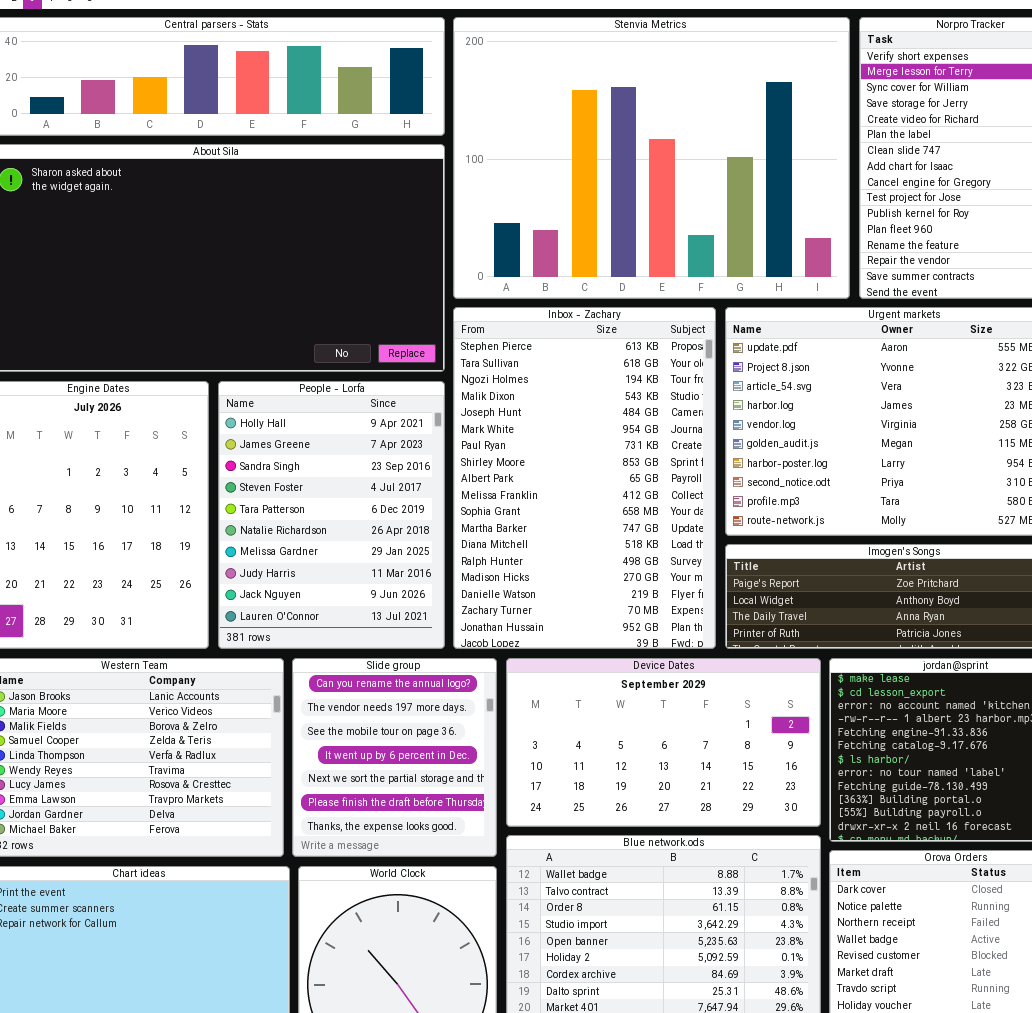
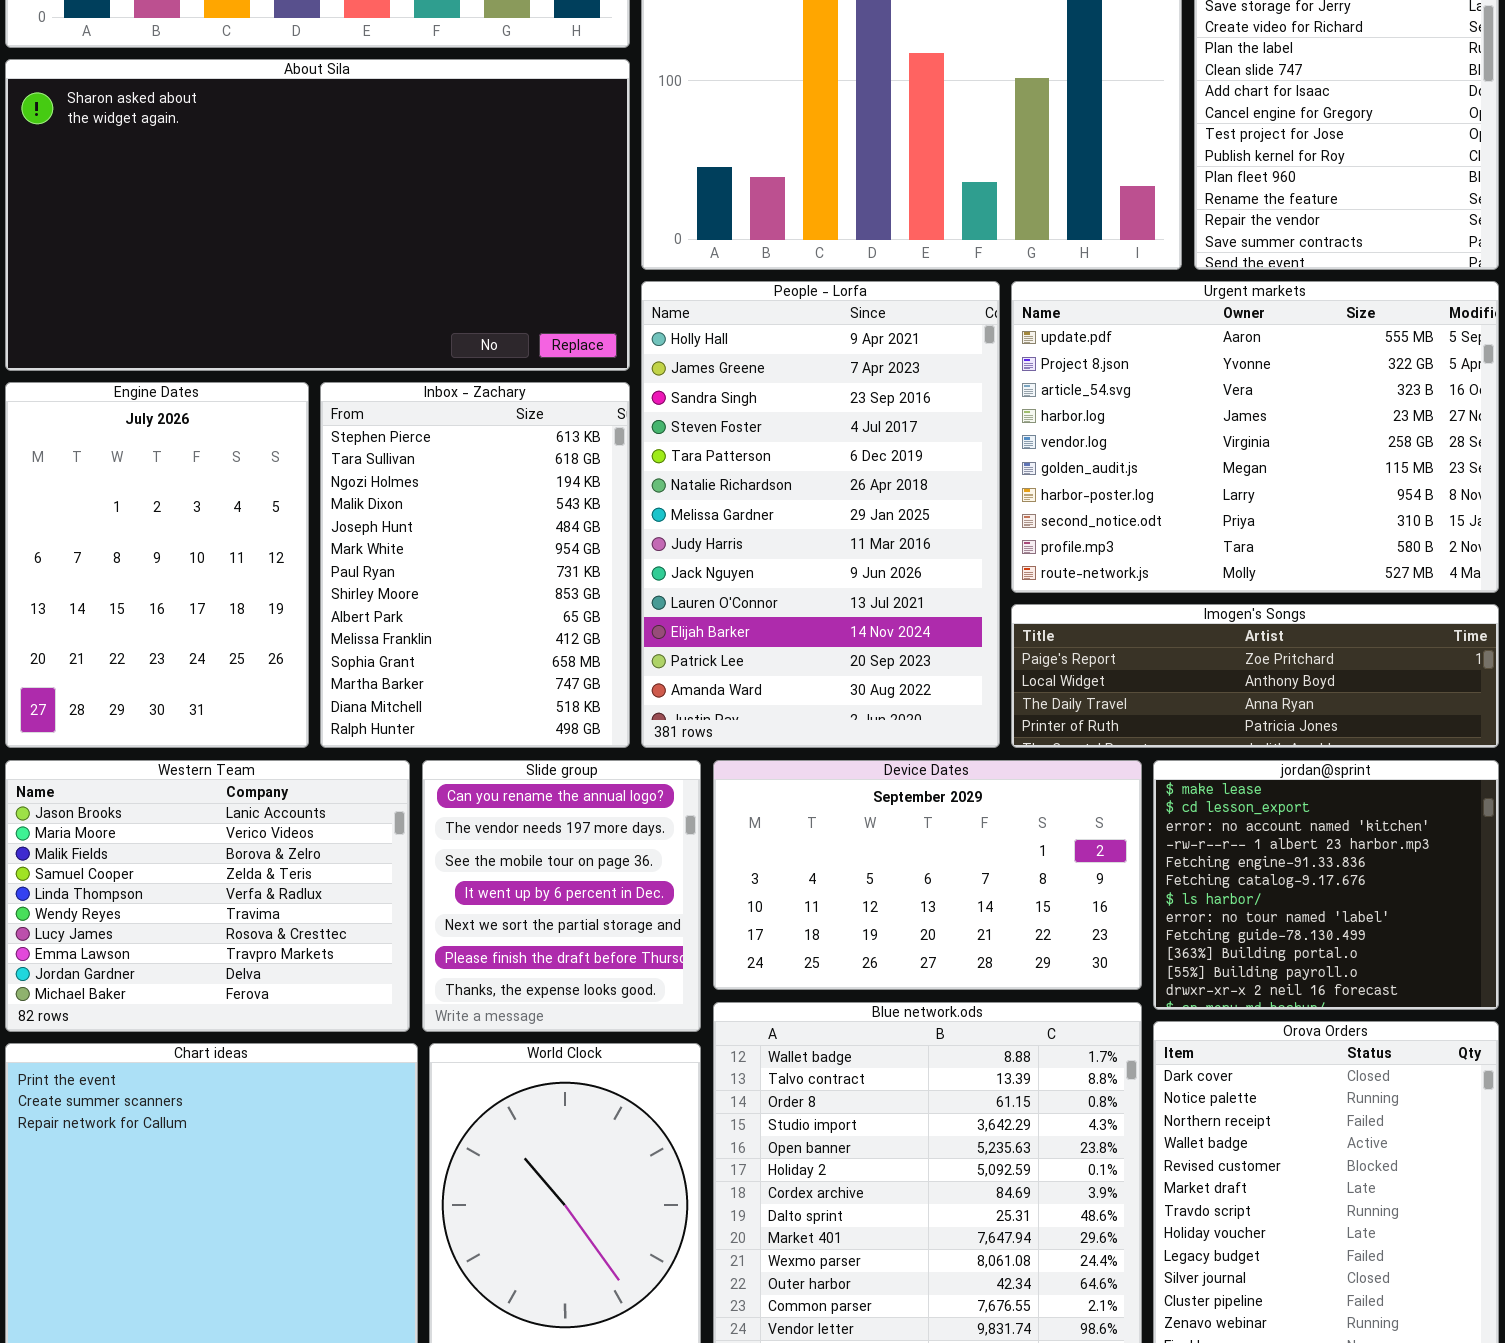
Inbox - Zachary: [453,307,716,649] -> [320,382,630,748], moved, resized
People - Lorfa: [218,381,445,649] -> [641,281,1000,748], moved, resized

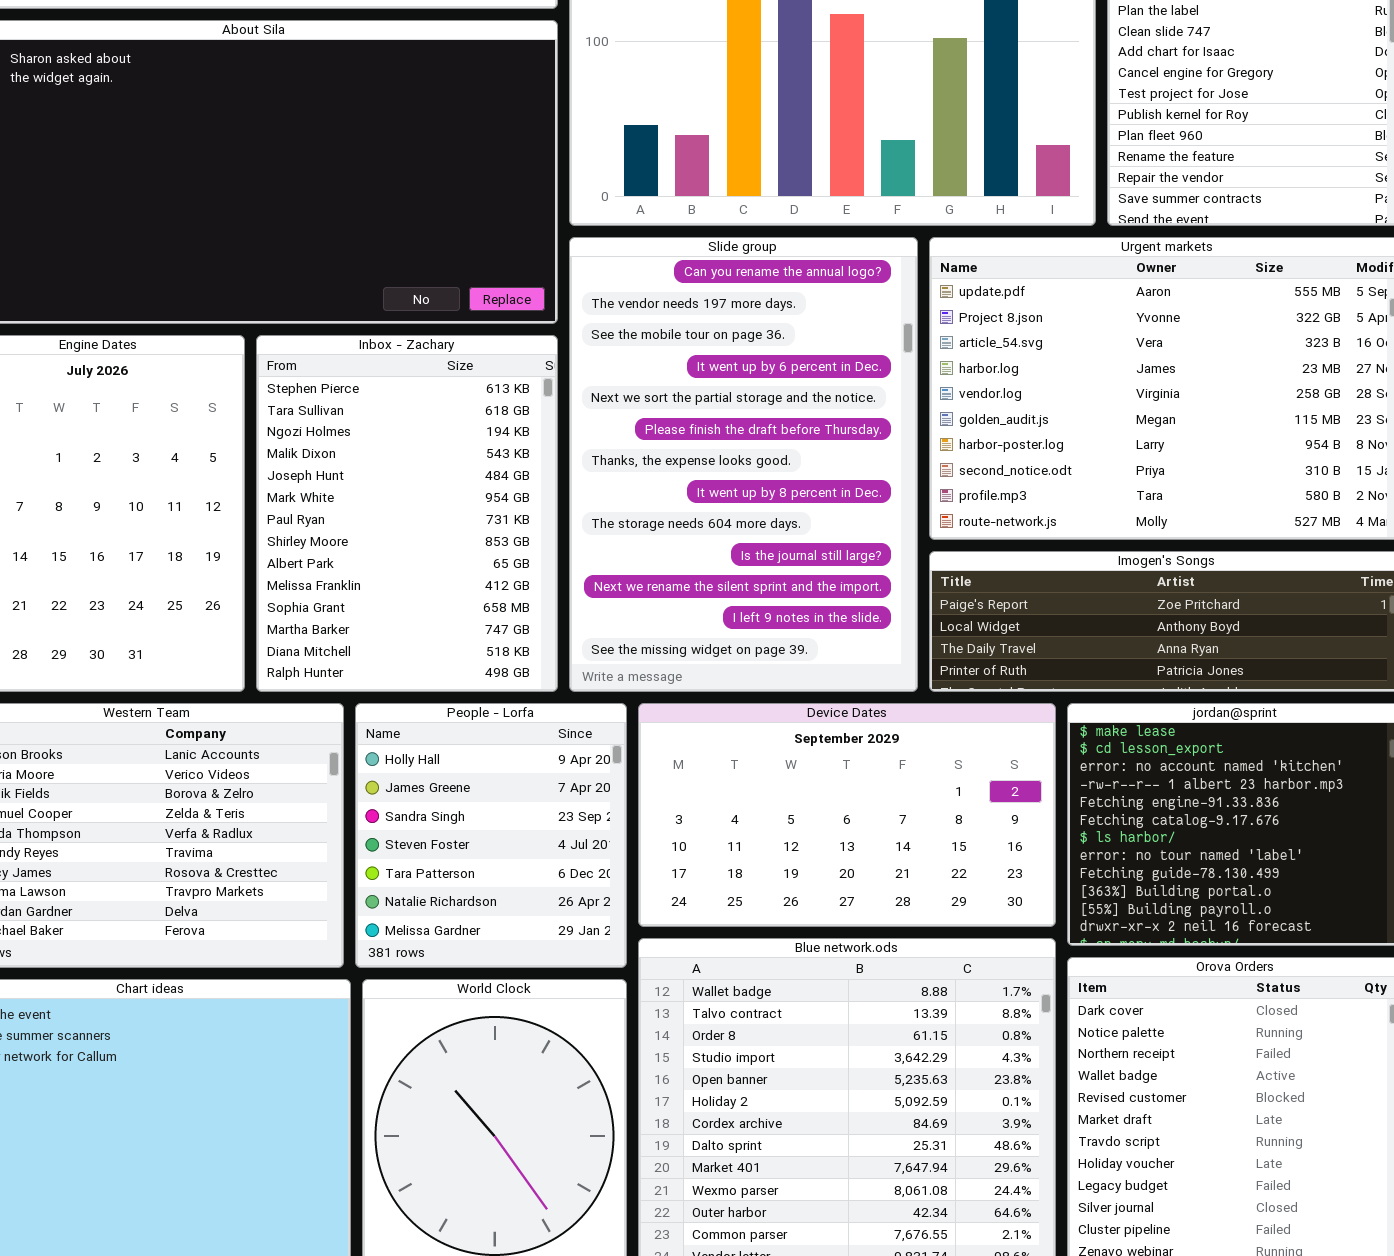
People - Lorfa: [641,281,1000,748] -> [355,703,627,968], moved, resized
Slide group: [422,760,701,1032] -> [569,237,918,692], moved, resized

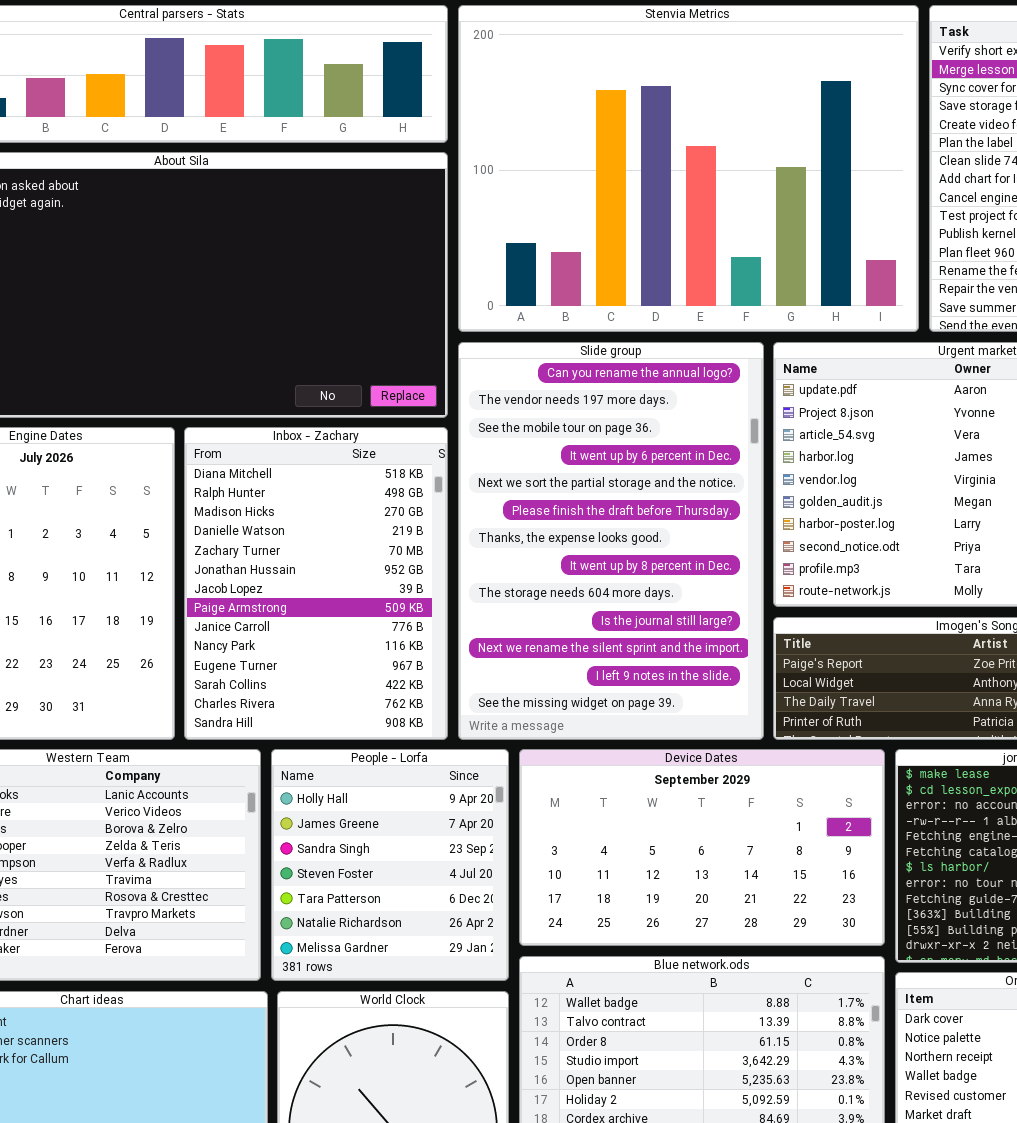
Inbox - Zachary: [256,335,558,692] -> [184,427,448,740], scrolled down 12 rows

